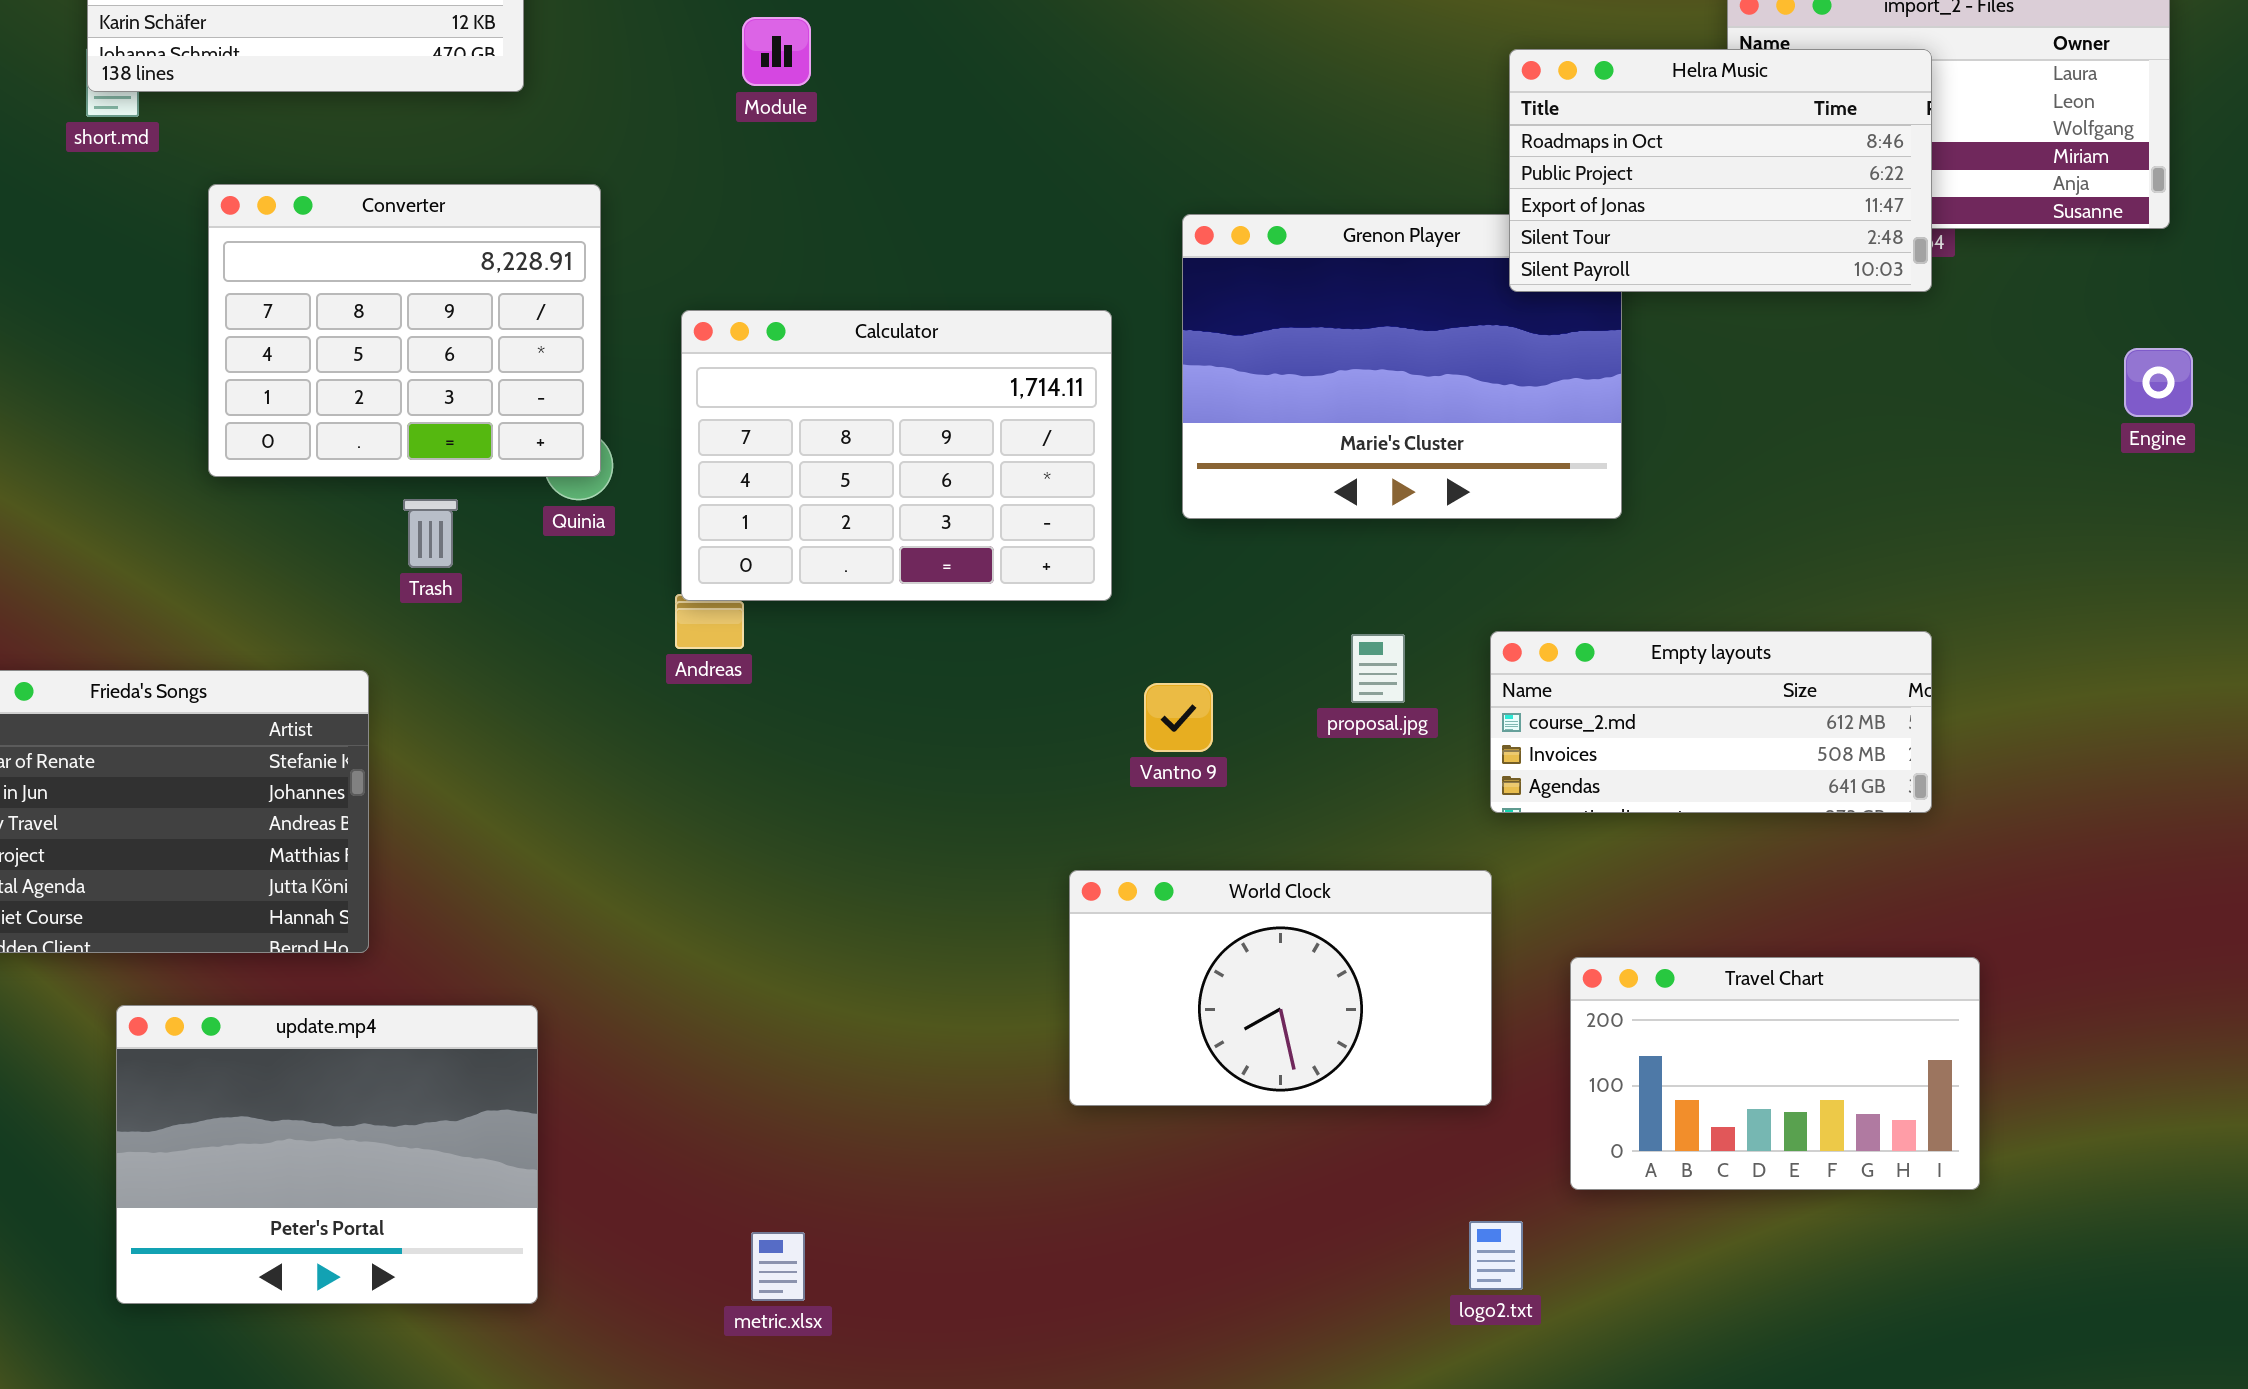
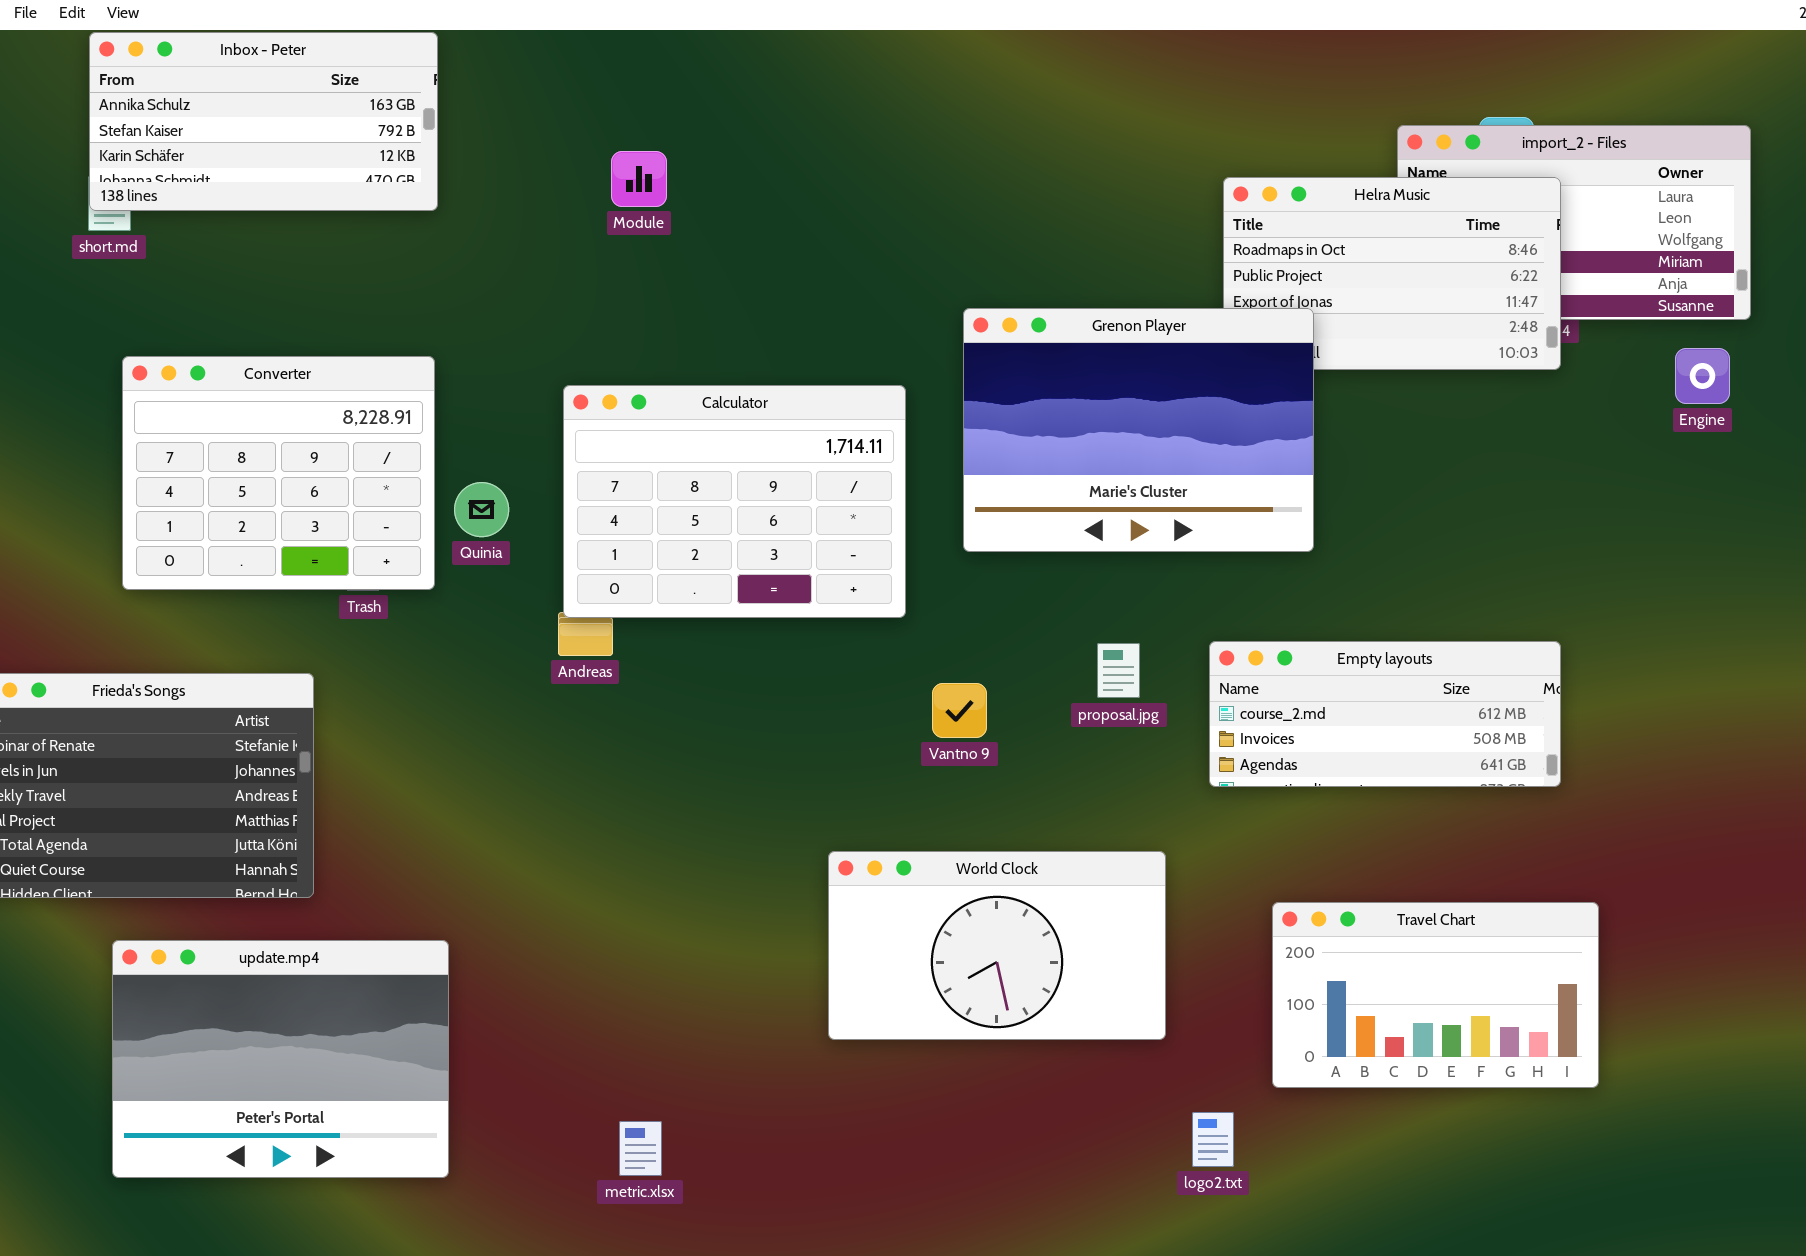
Converter: [208,184,601,477] -> [122,356,435,590], moved
Grenon Player: [1182,214,1622,519] -> [963,308,1314,552], raised
Engine: [2124,348,2193,417] -> [1675,348,1730,404], moved
World Clock: [1069,870,1492,1106] -> [828,851,1166,1040], moved

